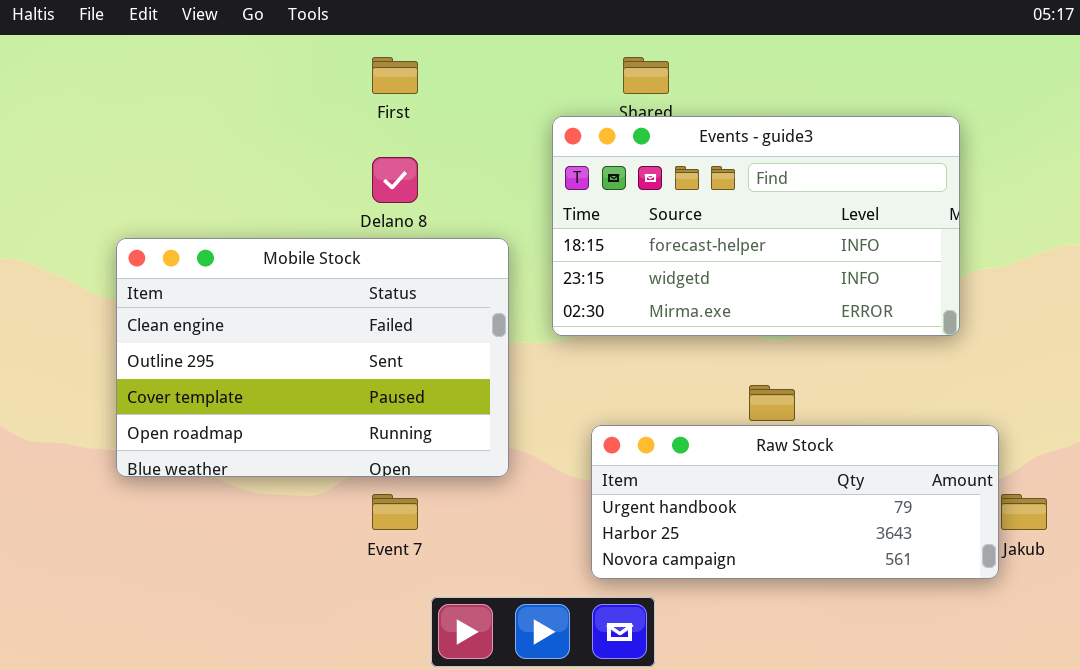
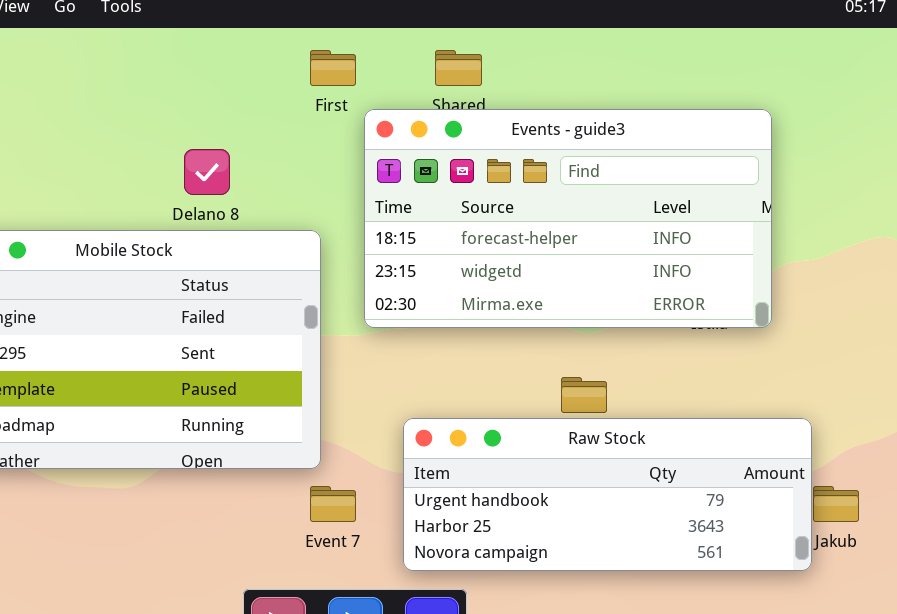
First: [372,57,418,94] -> [310,50,356,86], moved
Event 7: [372,494,418,530] -> [310,486,356,522], moved

